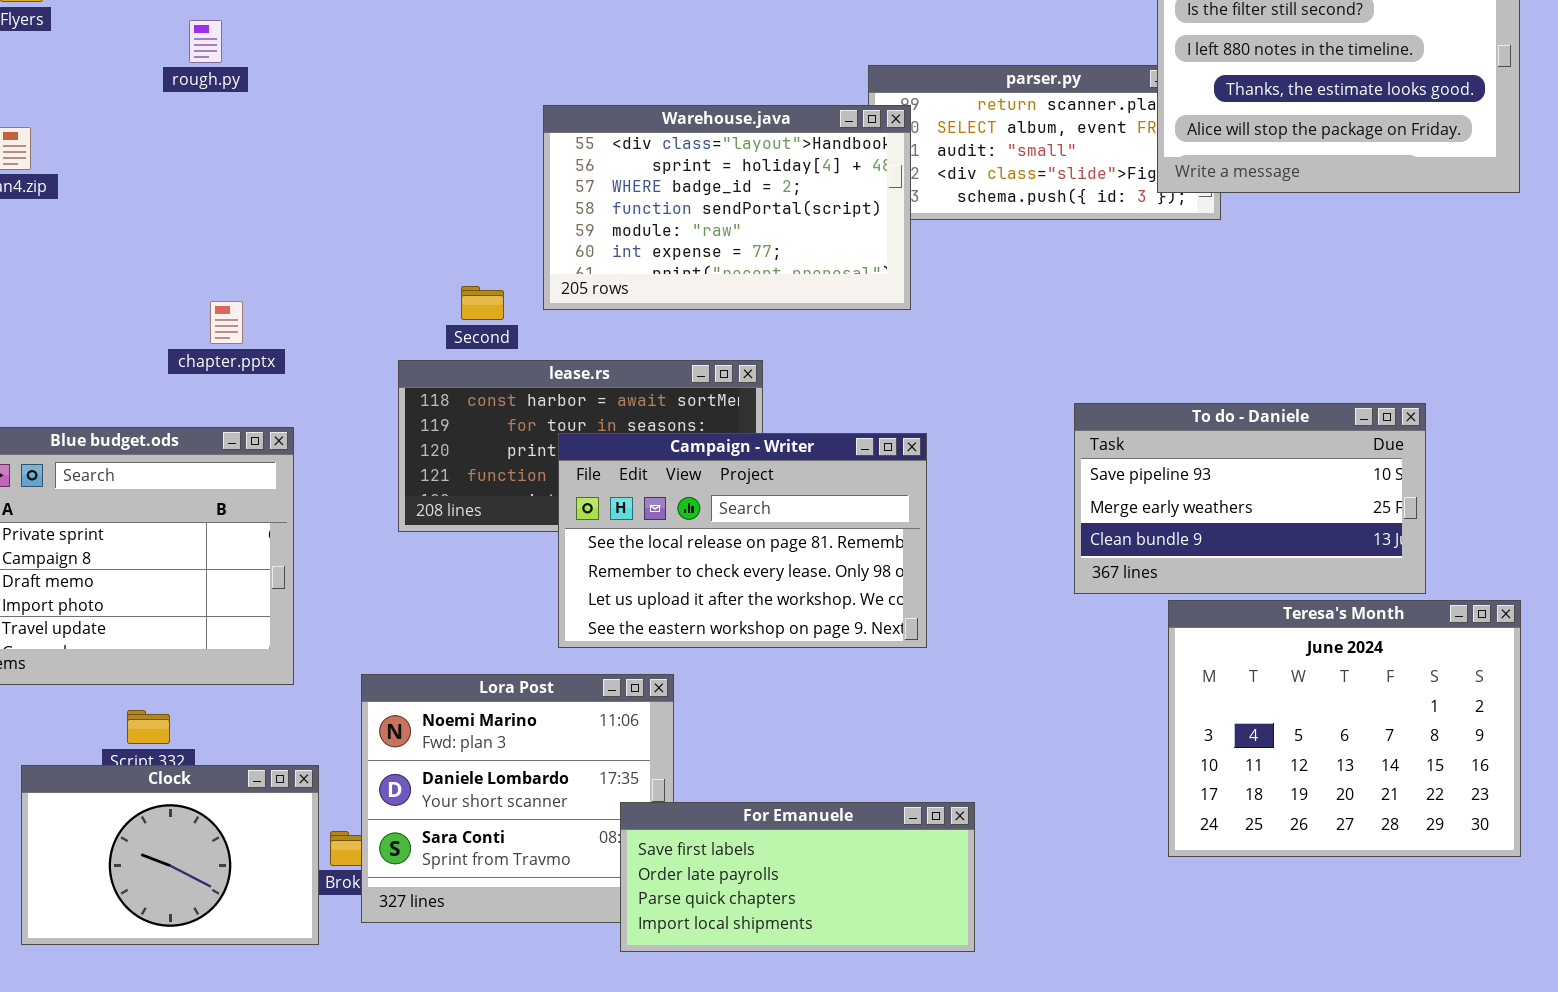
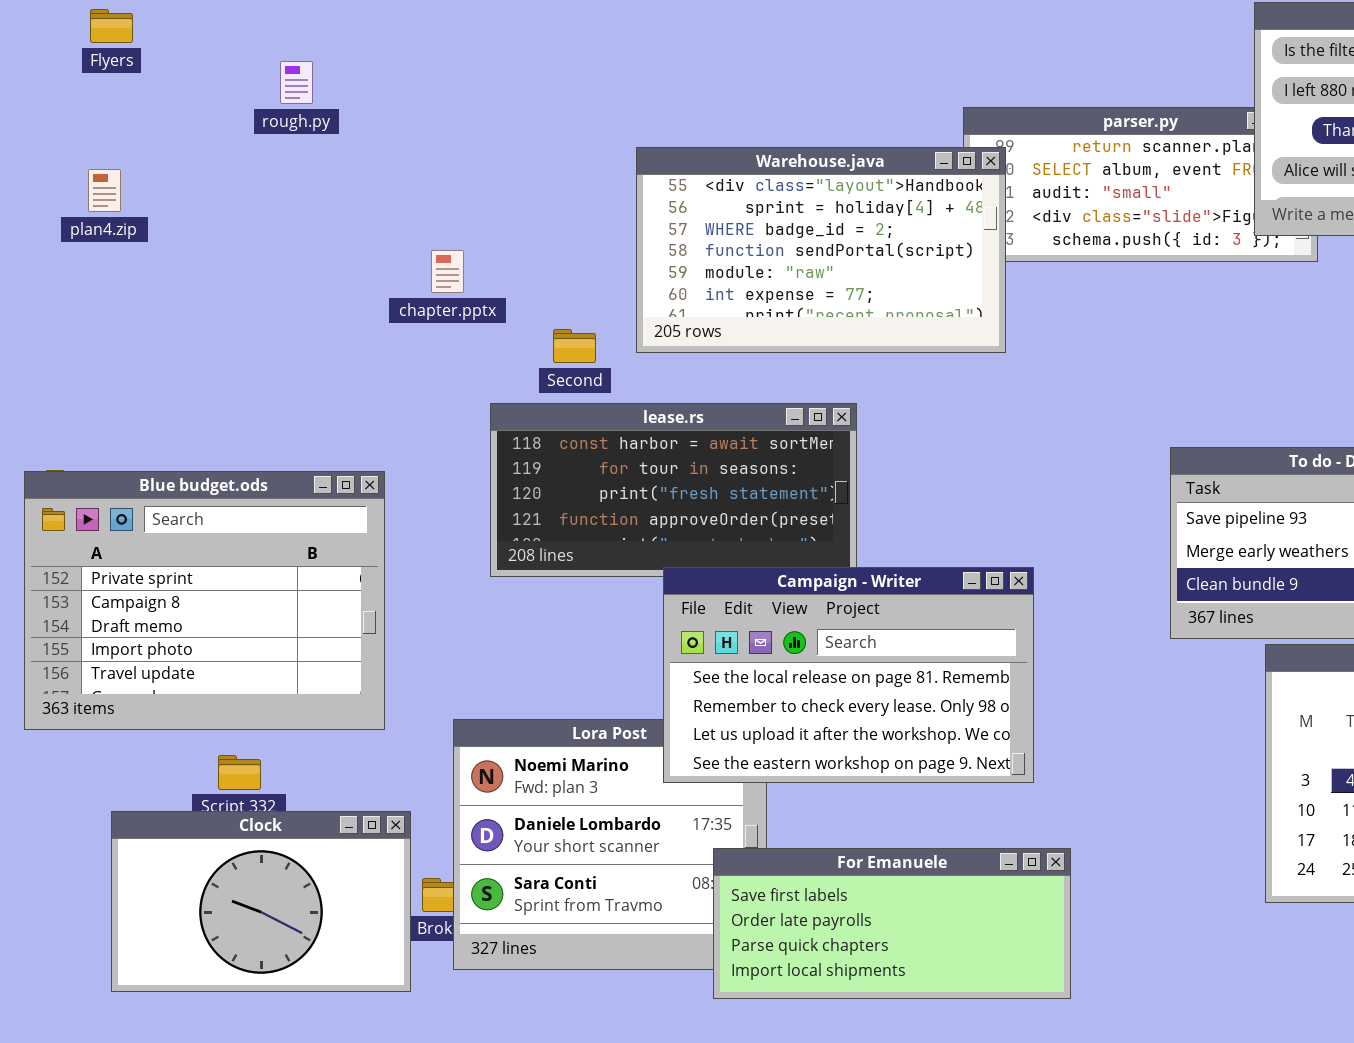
chapter.pptx: [210,301,243,344] -> [431,250,464,293], moved
Campaign - Writer: [558,433,927,648] -> [663,567,1034,783], moved

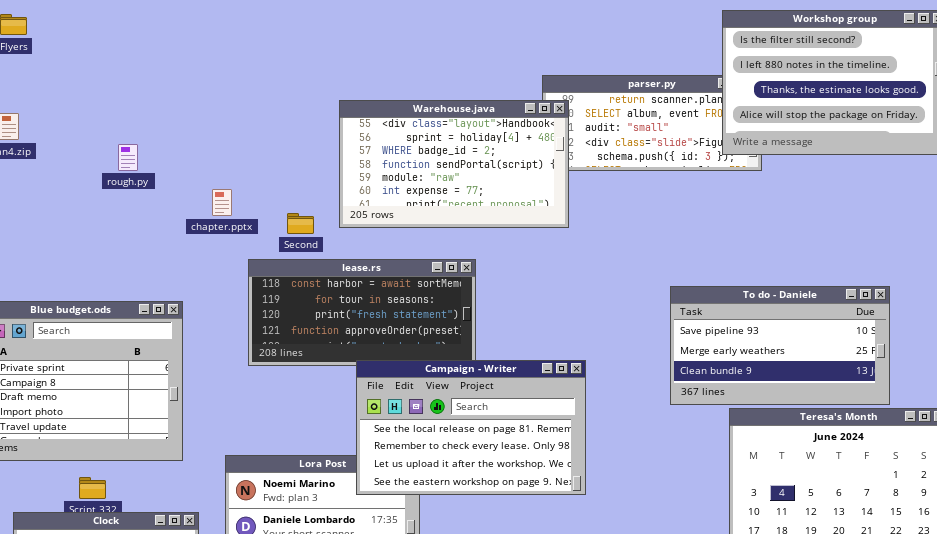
rough.py: [280,61,313,104] -> [118,144,138,171], moved
chapter.pptx: [431,250,464,293] -> [212,189,232,216], moved

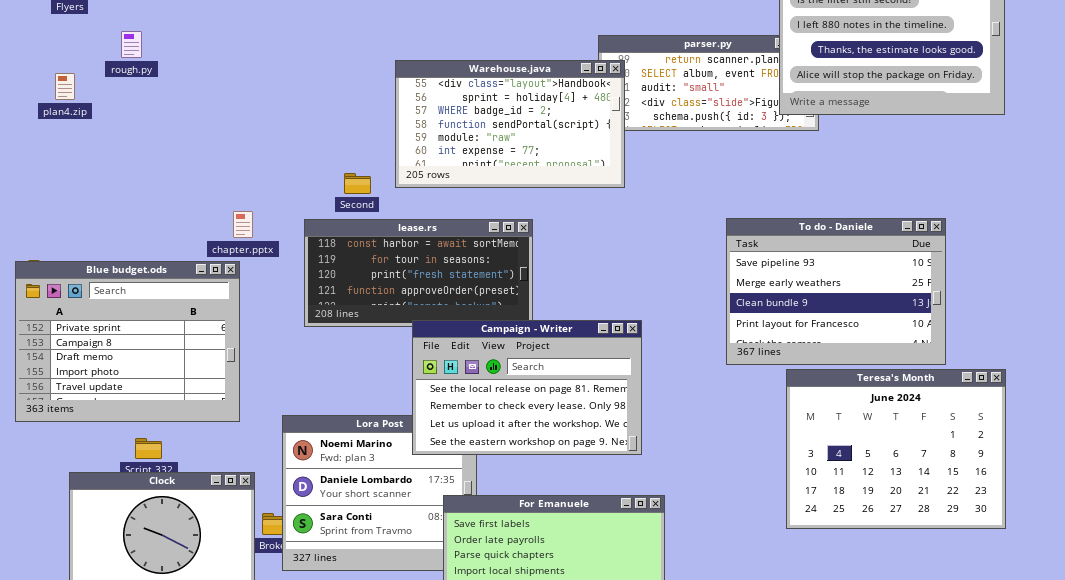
rough.py: [118,144,138,171] -> [121,31,142,58], moved
chapter.pptx: [212,189,232,216] -> [233,211,253,238], moved
To do - Daniele: [670,286,890,405] -> [726,218,946,365], resized

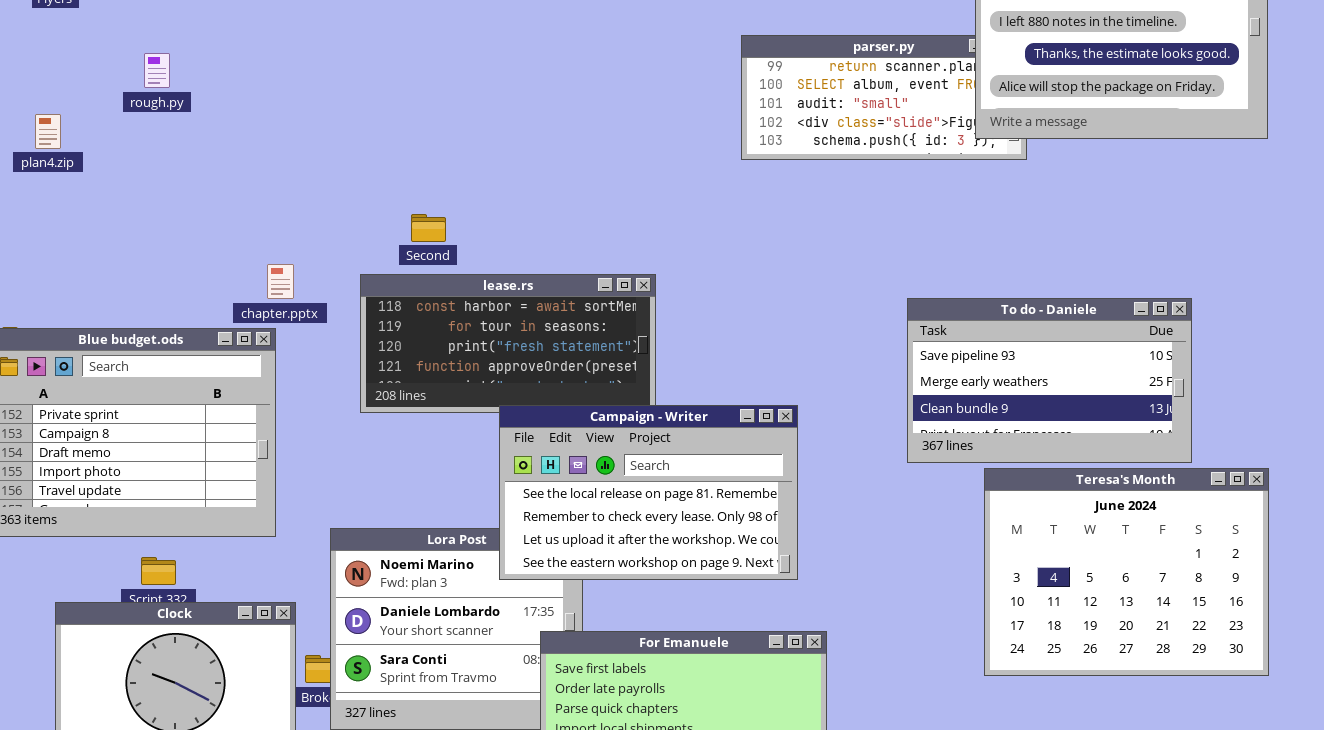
rough.py: [121,31,142,58] -> [144,53,170,88], moved
Warehouse.java: [395,60,625,188] -> none, closed
plan4.zip: [55,73,75,100] -> [35,114,61,149], moved
To do - Daniele: [726,218,946,365] -> [907,298,1192,463], resized

